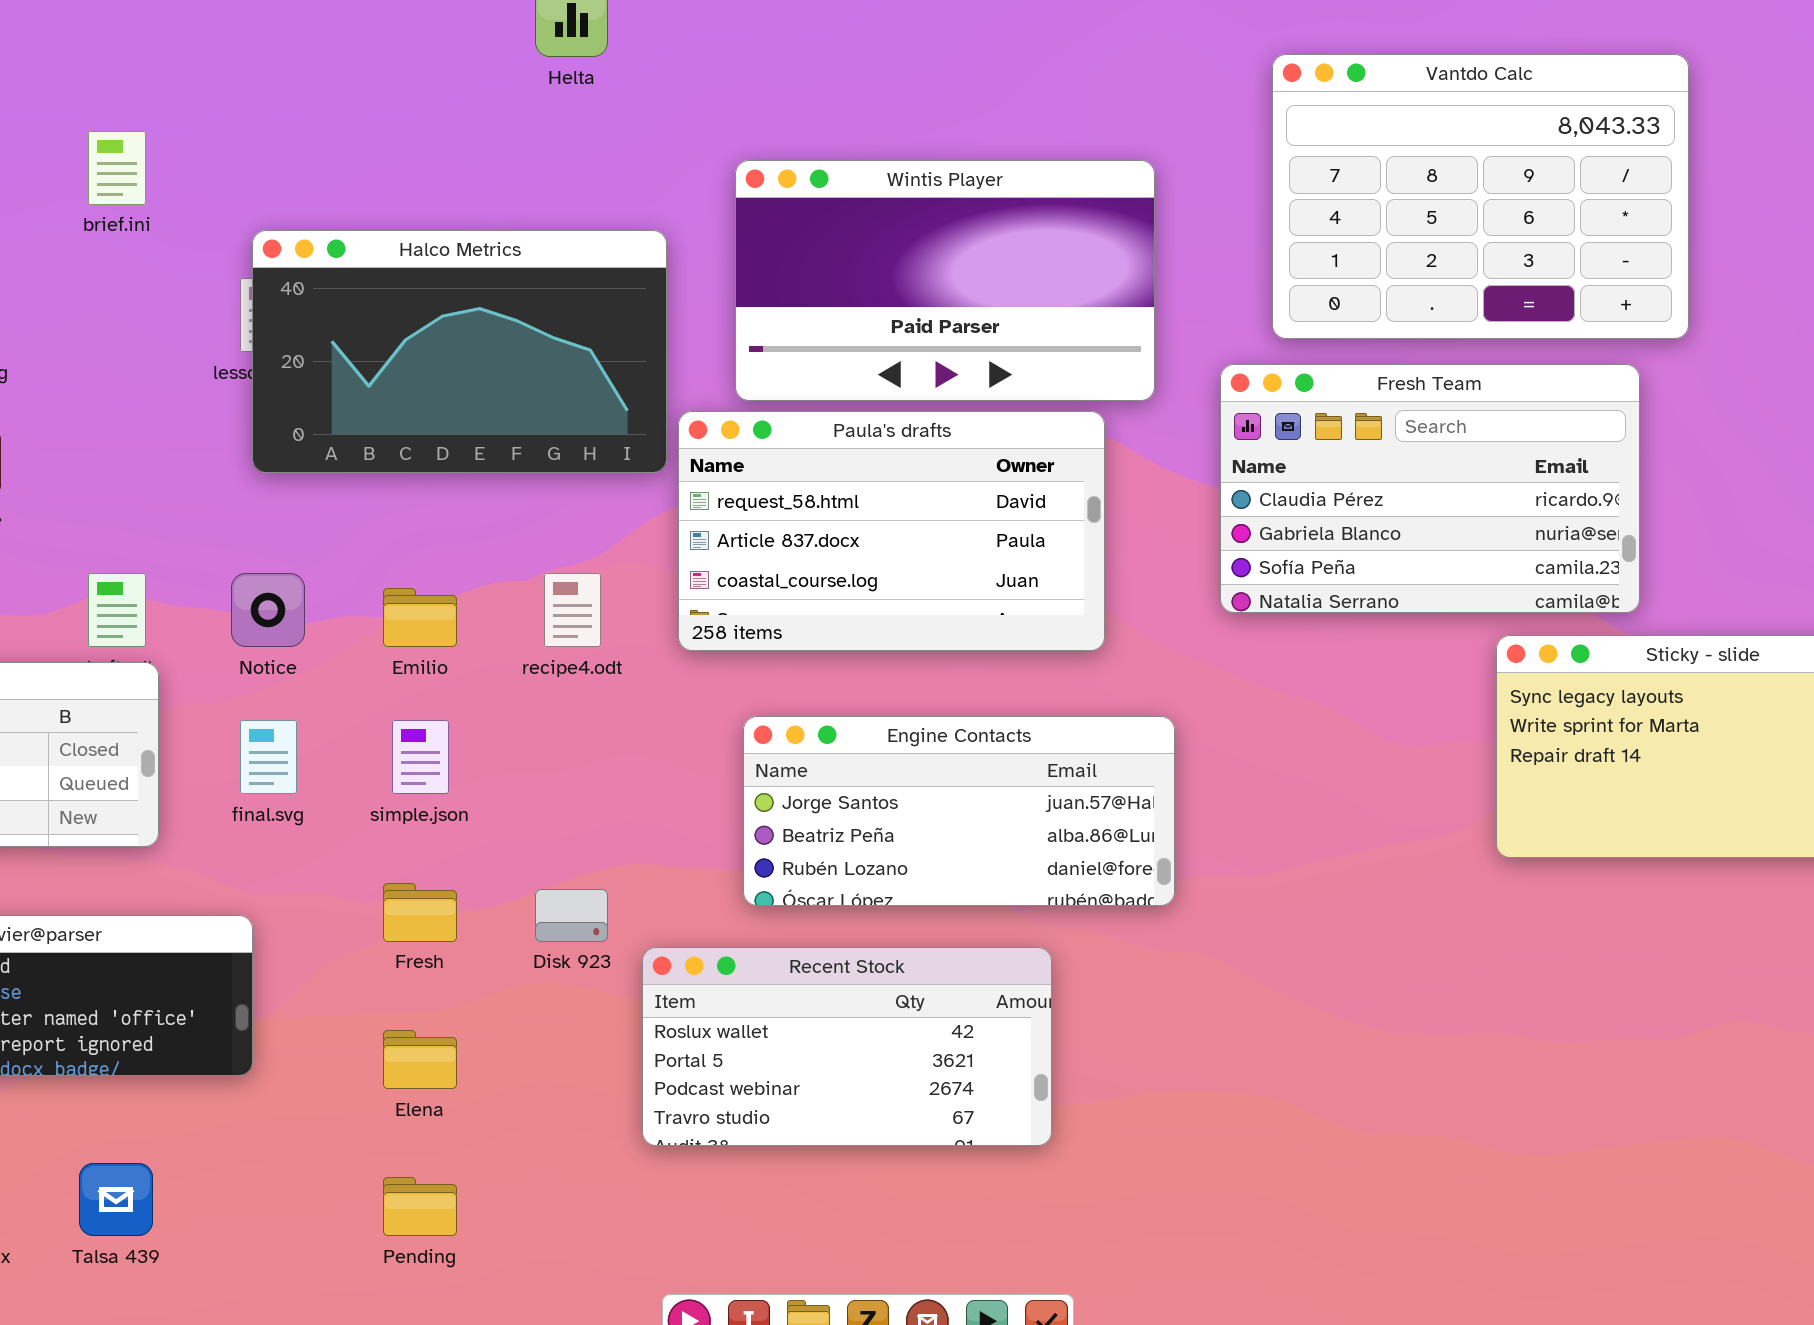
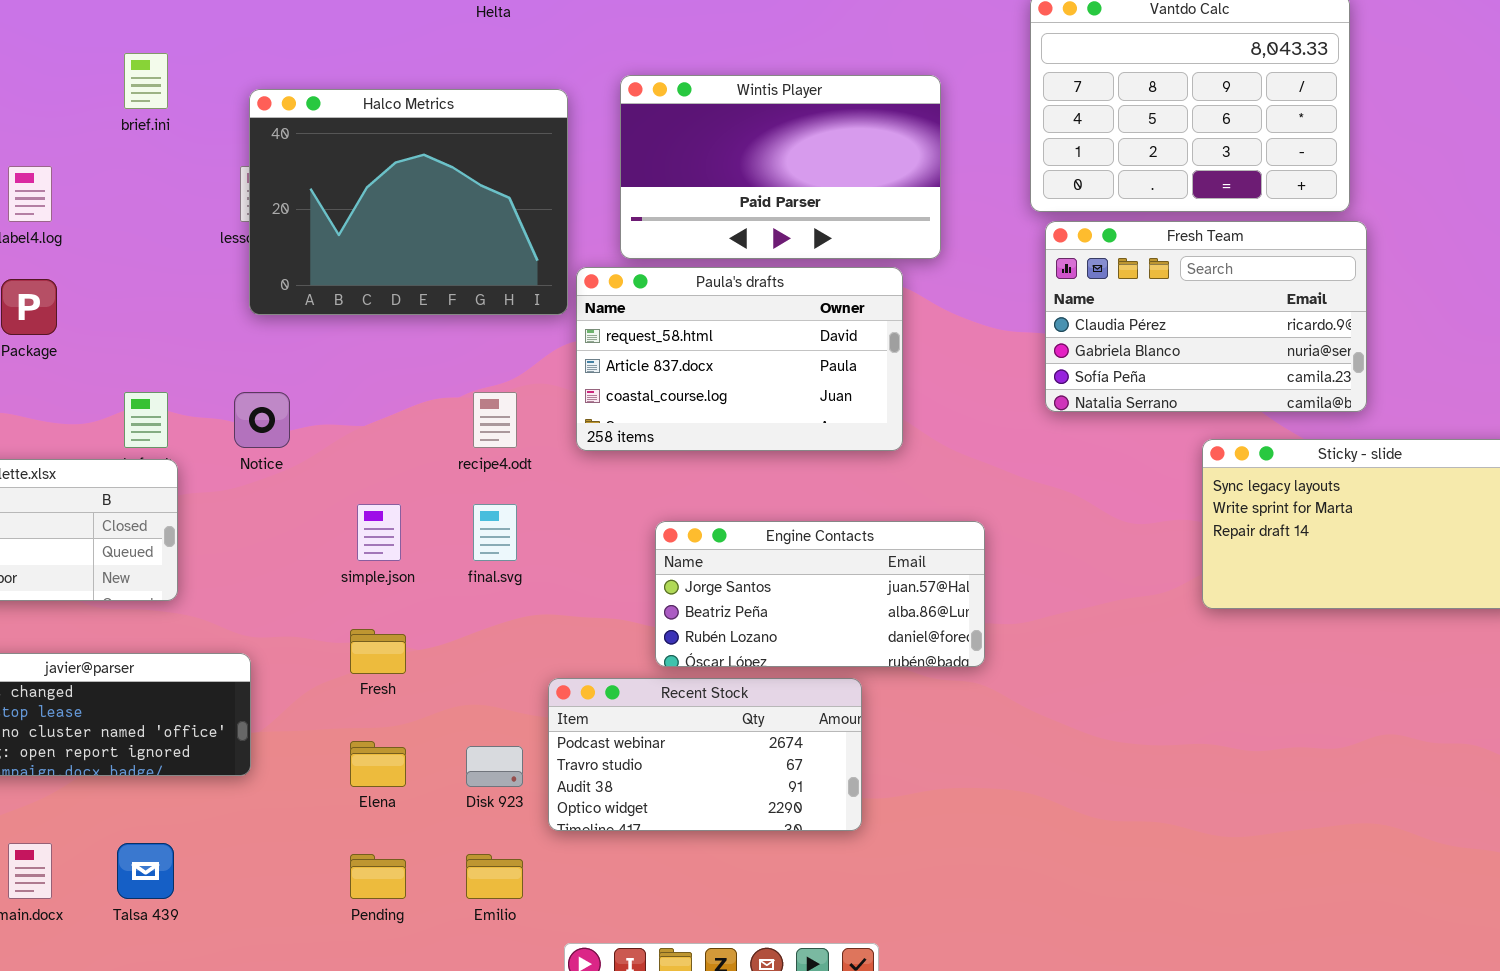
Halco Metrics: [252,230,667,473] -> [249,89,568,315], resized
Fresh Team: [1220,364,1640,613] -> [1045,221,1367,412], moved
Emilio: [383,588,457,647] -> [466,854,523,899], moved
Engine Contacts: [743,716,1175,906] -> [655,521,985,667], moved
final.svg: [240,720,297,794] -> [473,504,517,561], moved
Disk 923: [535,889,608,942] -> [466,746,523,787], moved
Recent Stock: [642,947,1052,1146] -> [548,678,862,831], scrolled down 2 rows

